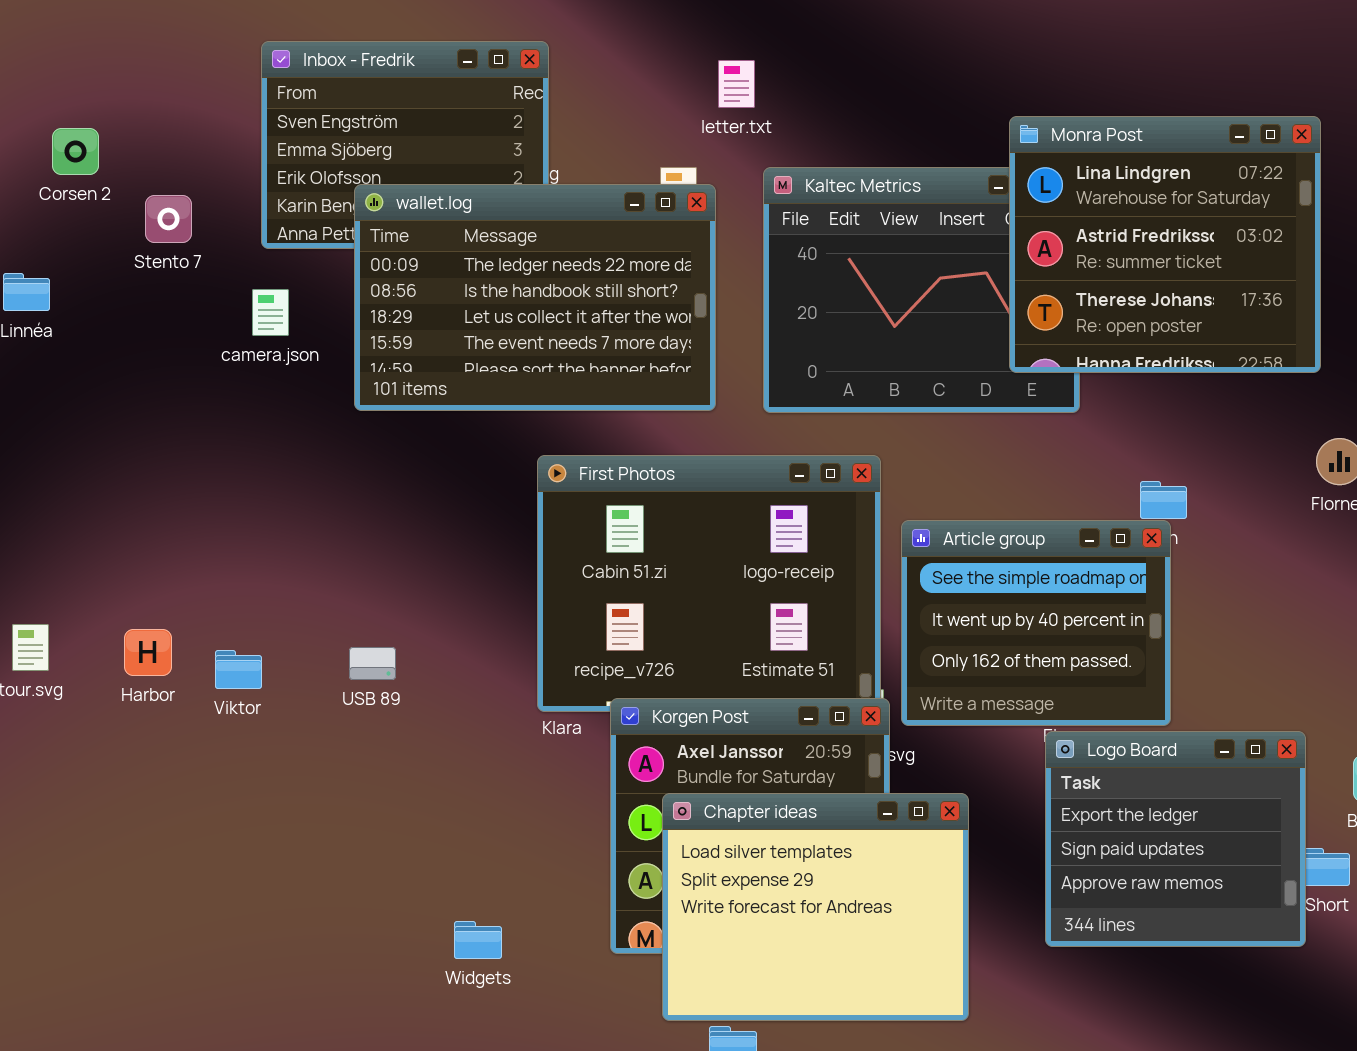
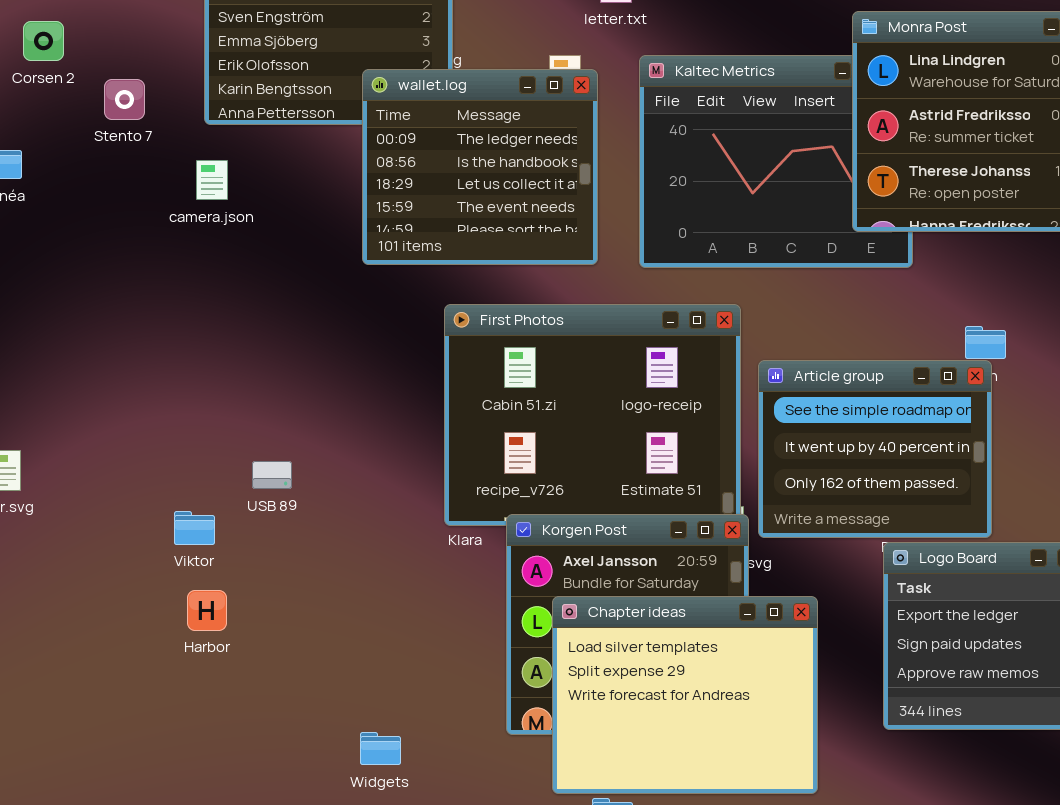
wallet.log: [354,184,716,411] -> [362,69,598,265], resized
Harbor: [124,629,172,676] -> [187,590,227,631], moved
USB 89: [349,647,396,680] -> [252,461,292,489], moved
Viktor: [215,650,262,689] -> [174,511,215,545], moved
Widgets: [454,921,502,959] -> [360,732,401,765], moved

